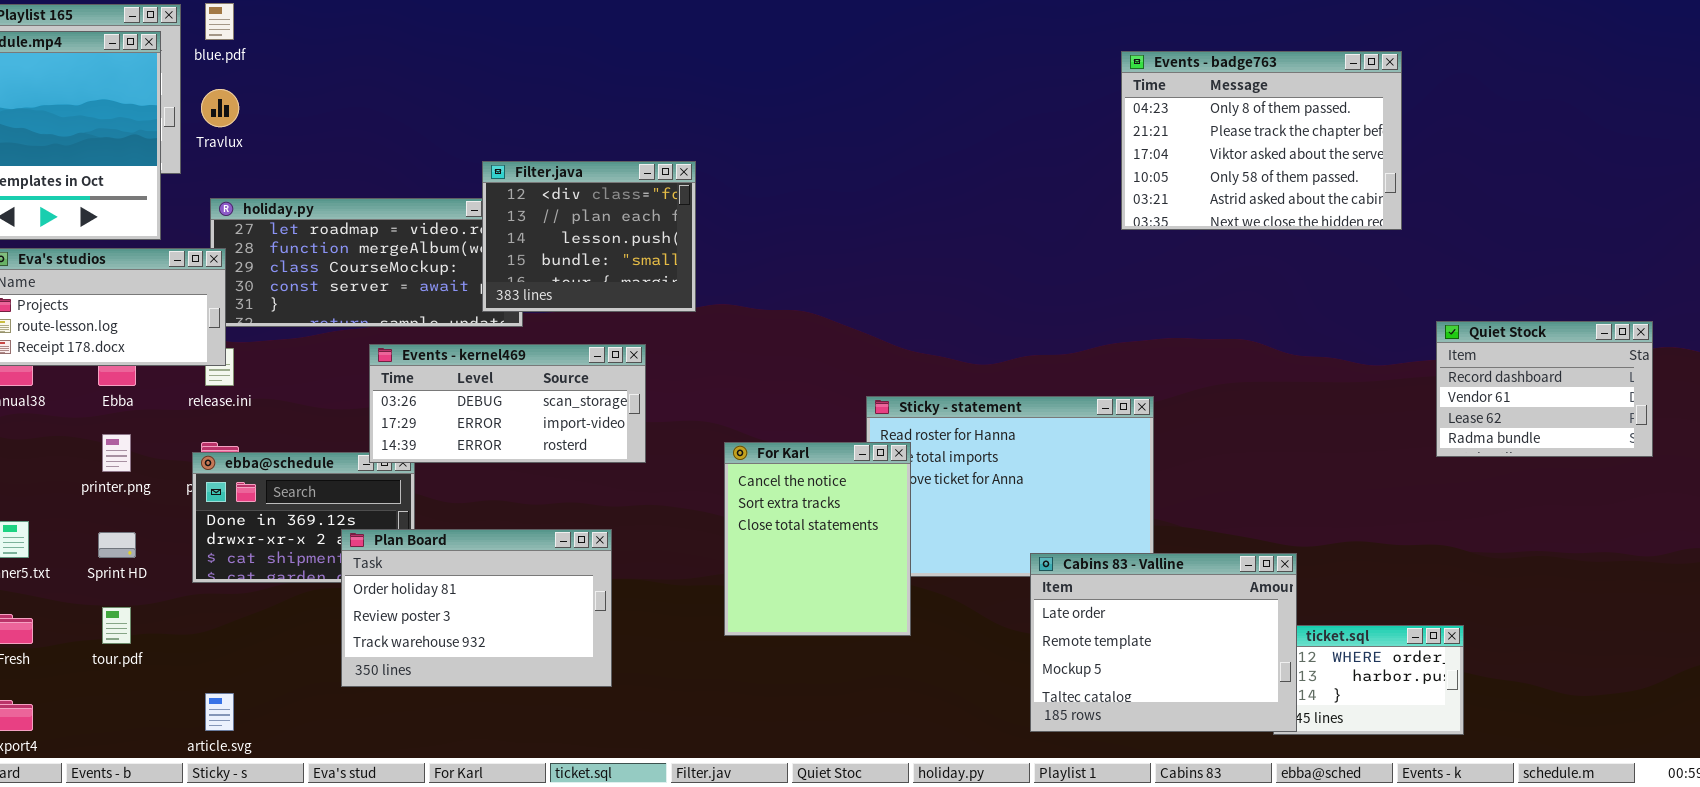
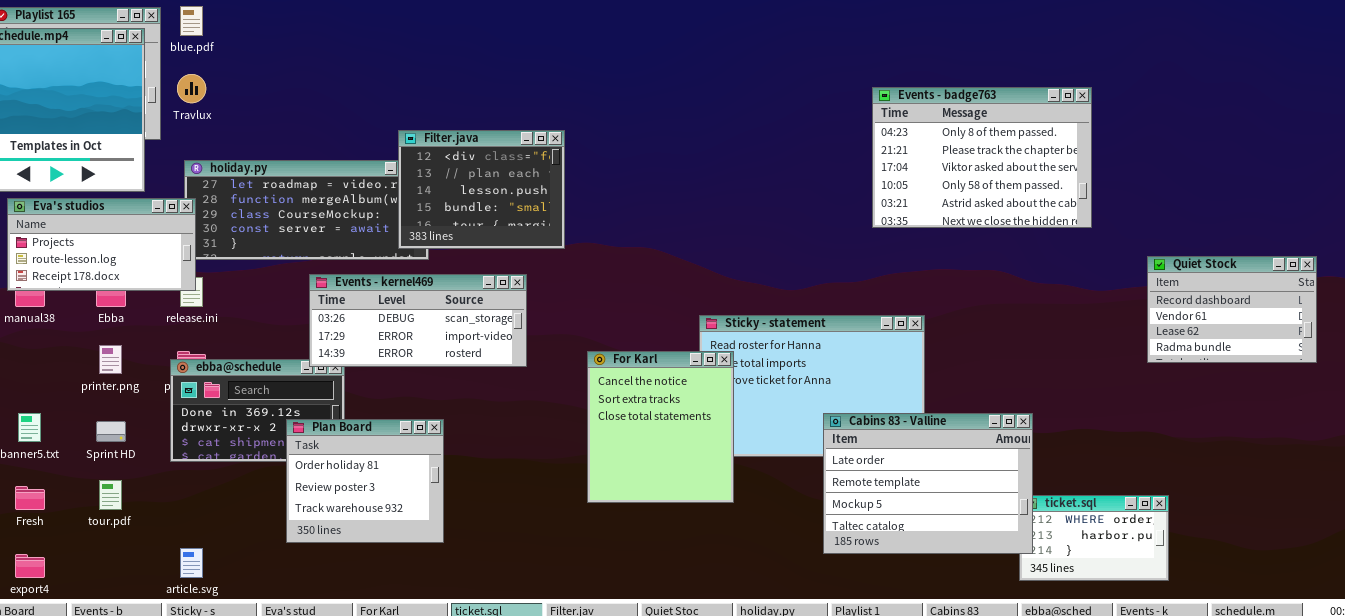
Events - badge763: [1121,51,1402,230] -> [872,87,1092,228], moved
Plan Board: [341,529,612,687] -> [286,419,444,543], resized
Cabins 83 - Valline: [1030,553,1297,732] -> [823,413,1033,554], moved

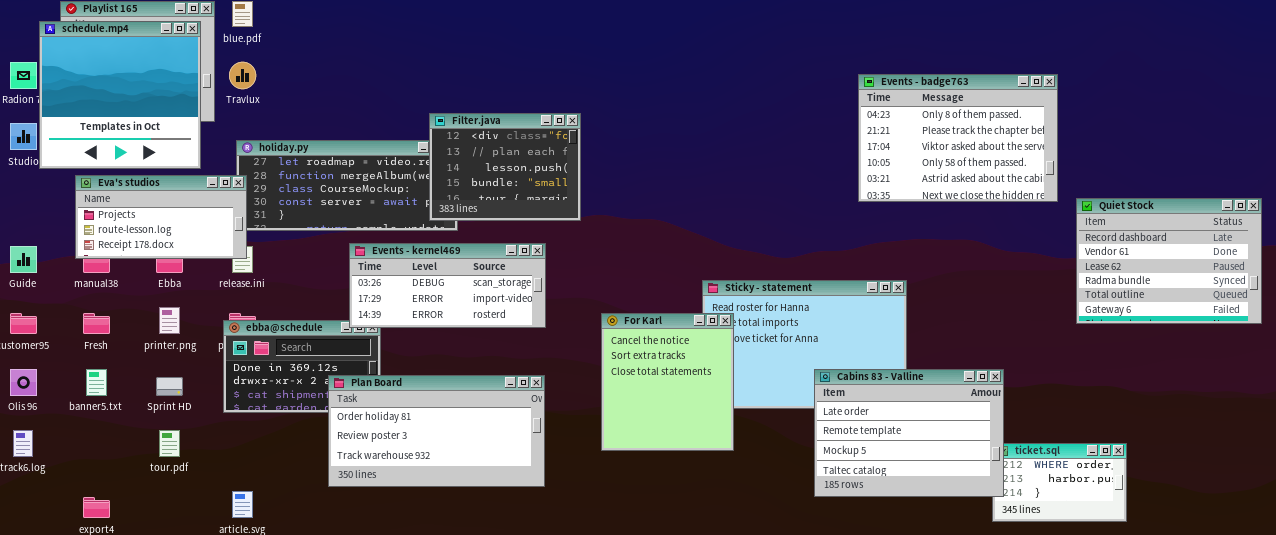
Quiet Stock: [1147,256,1317,363] -> [1076,198,1262,324], resized
Plan Board: [286,419,444,543] -> [328,375,545,487], resized
Fresh: [15,486,45,510] -> [83,313,110,334], moved

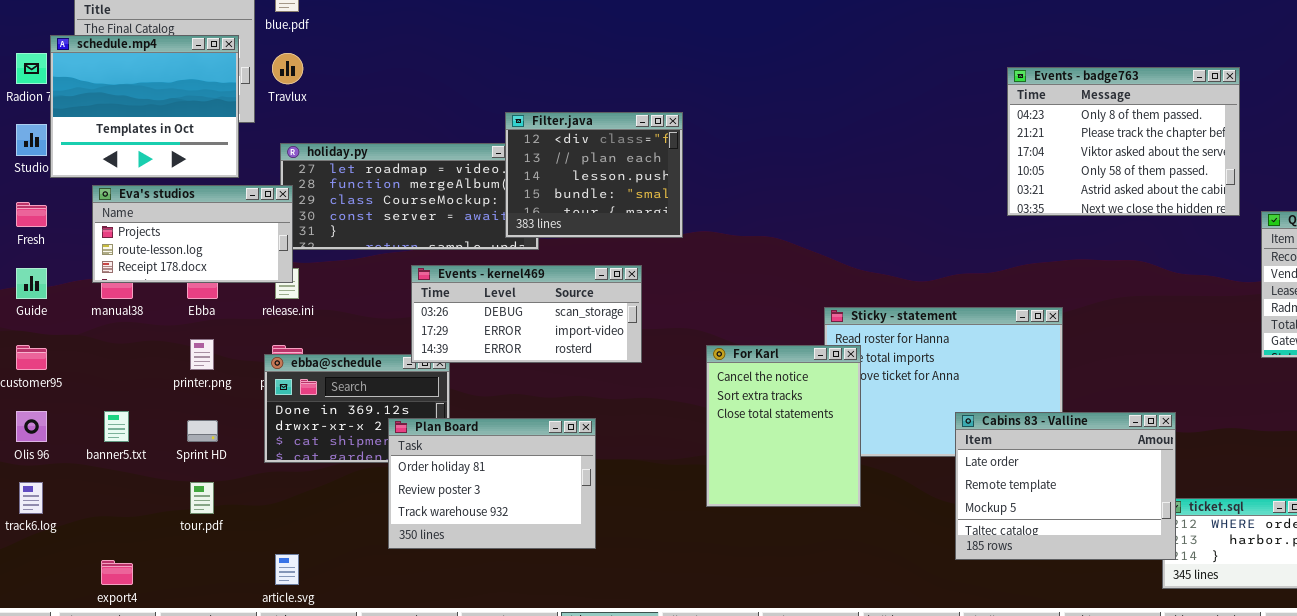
schedule.mp4: [39,21,201,169] -> [50,35,239,178], resized
Fresh: [83,313,110,334] -> [16,202,47,227], moved
Plan Board: [328,375,545,487] -> [388,418,596,549], resized

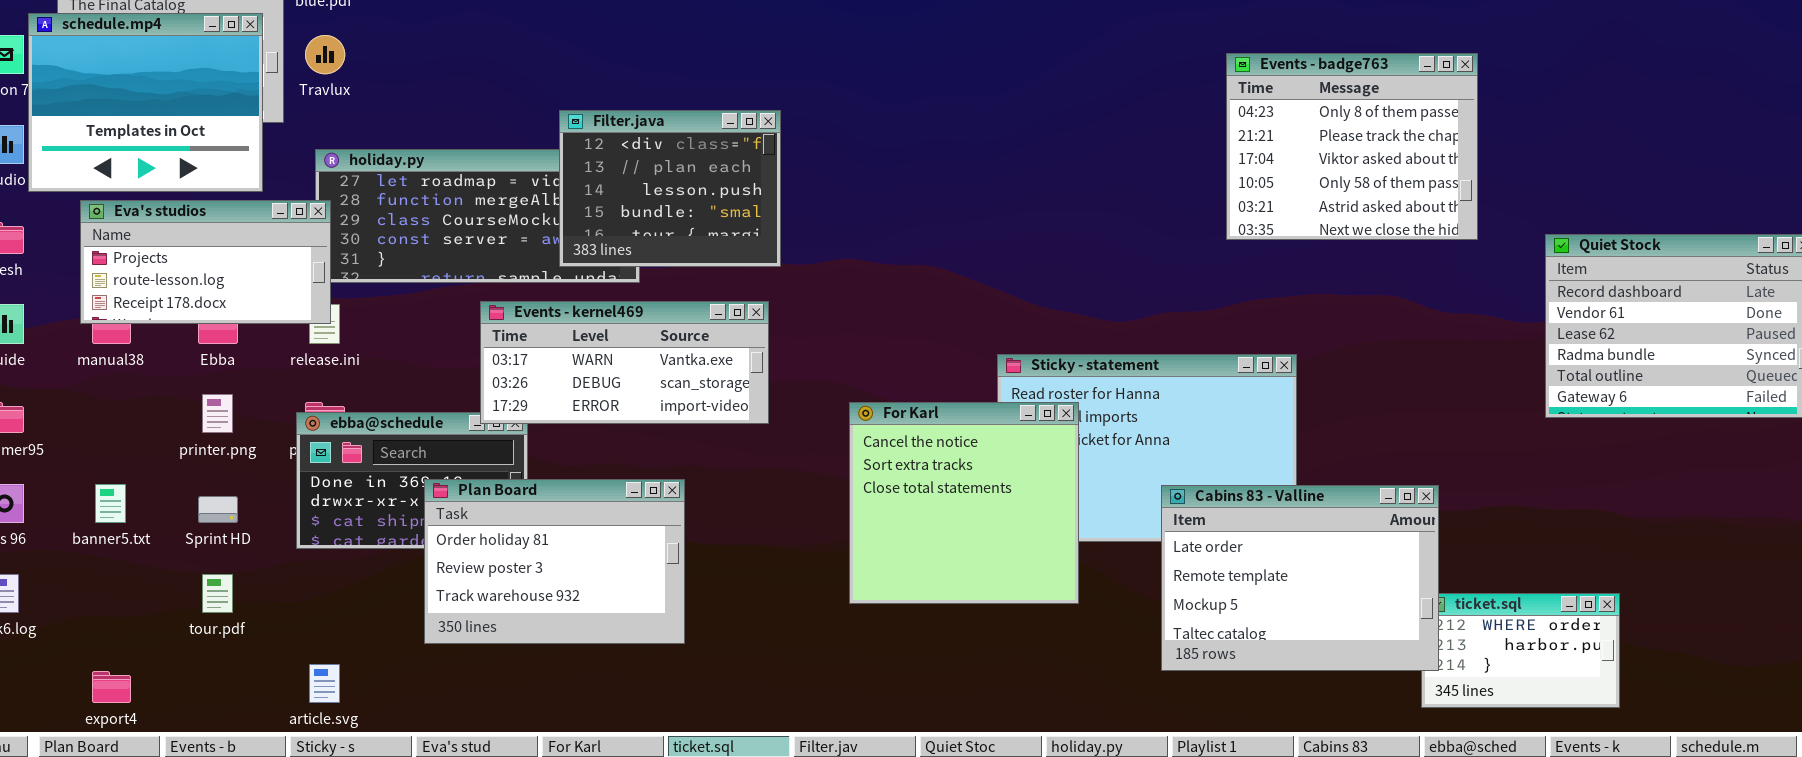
Events - badge763: [1007,67,1240,216] -> [1226,53,1478,240], resized
Filter.java: [505,112,683,238] -> [559,110,781,267], moved
Events - kernel469: [411,265,642,363] -> [480,301,769,424], scrolled up 1 row
For Karl: [706,345,861,507] -> [849,402,1079,604], resized
Plan Board: [388,418,596,549] -> [424,479,685,644], moved

